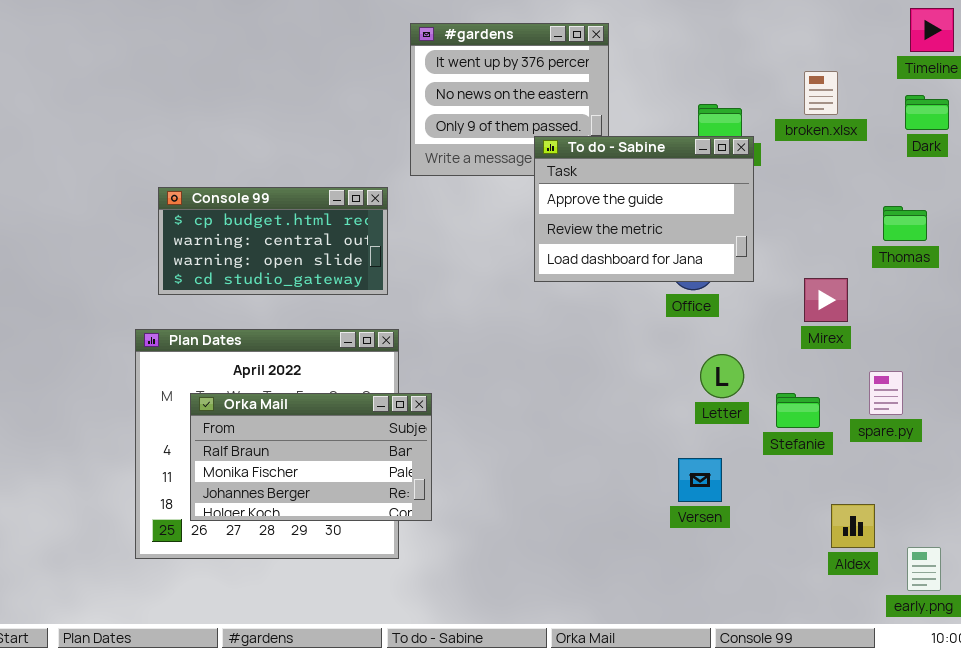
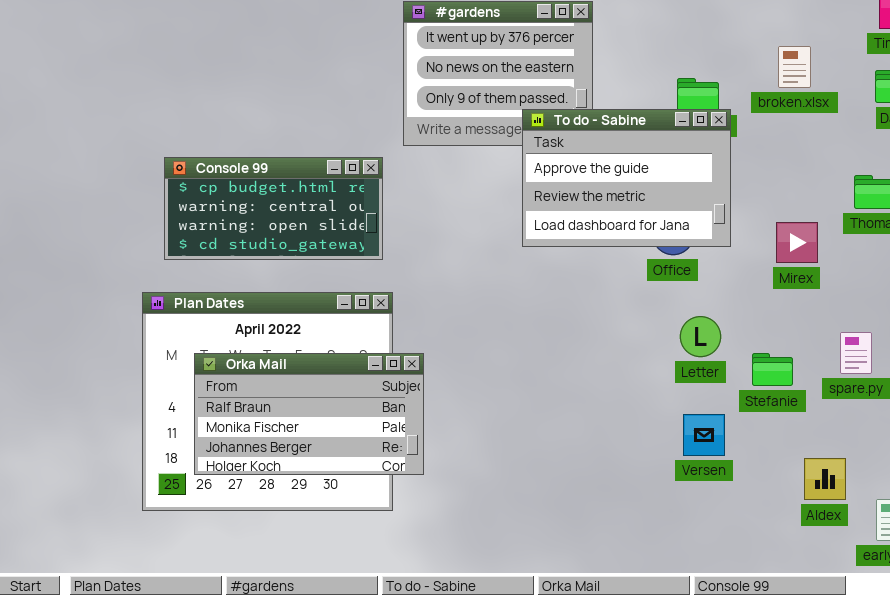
Mirex: [804,278,848,322] -> [776,222,818,263], moved
Versen: [678,458,722,502] -> [683,414,725,456], moved

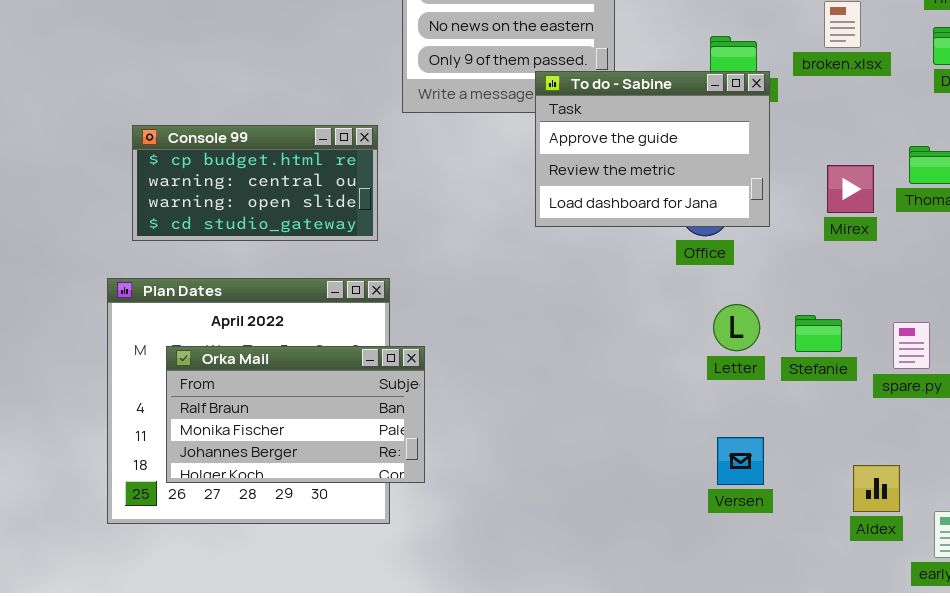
Mirex: [776,222,818,263] -> [827,165,874,213], moved
Stefanie: [752,353,793,386] -> [795,315,842,352], moved
Versen: [683,414,725,456] -> [717,437,764,485], moved

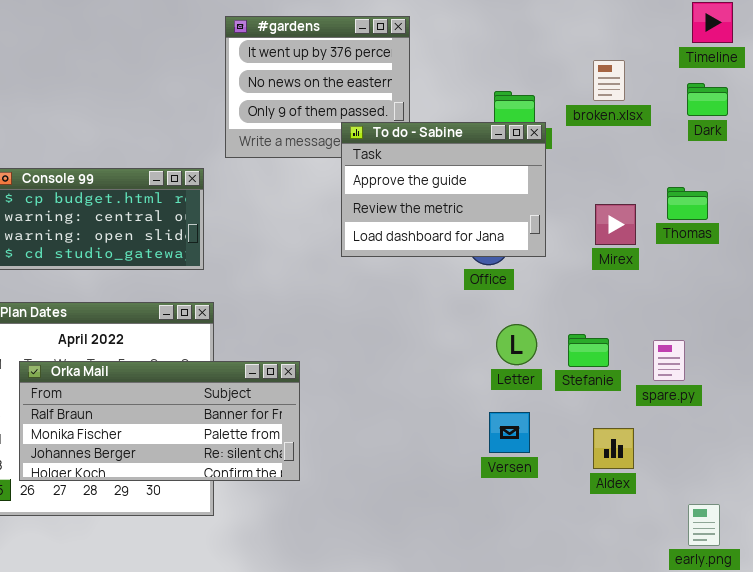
Orka Mail: [166,346,425,483] -> [19,361,300,481], resized
Versen: [717,437,764,485] -> [489,412,530,453], moved
Aldex: [853,465,900,512] -> [593,428,634,469], moved

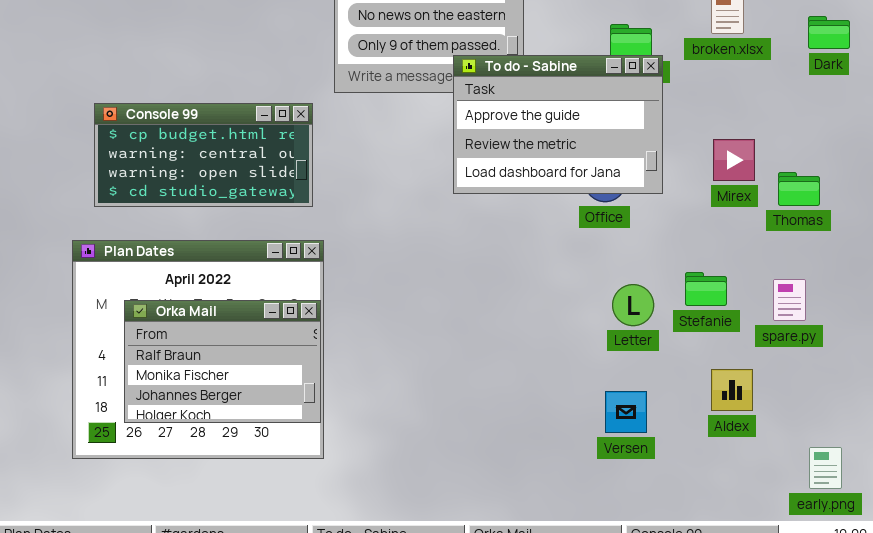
Thomas: [667,187,708,220] -> [778,172,820,206], moved
Letter: [496,324,537,365] -> [612,284,654,326], moved
Orka Mail: [19,361,300,481] -> [124,300,321,423], resized
Versen: [489,412,530,453] -> [605,391,647,433], moved

